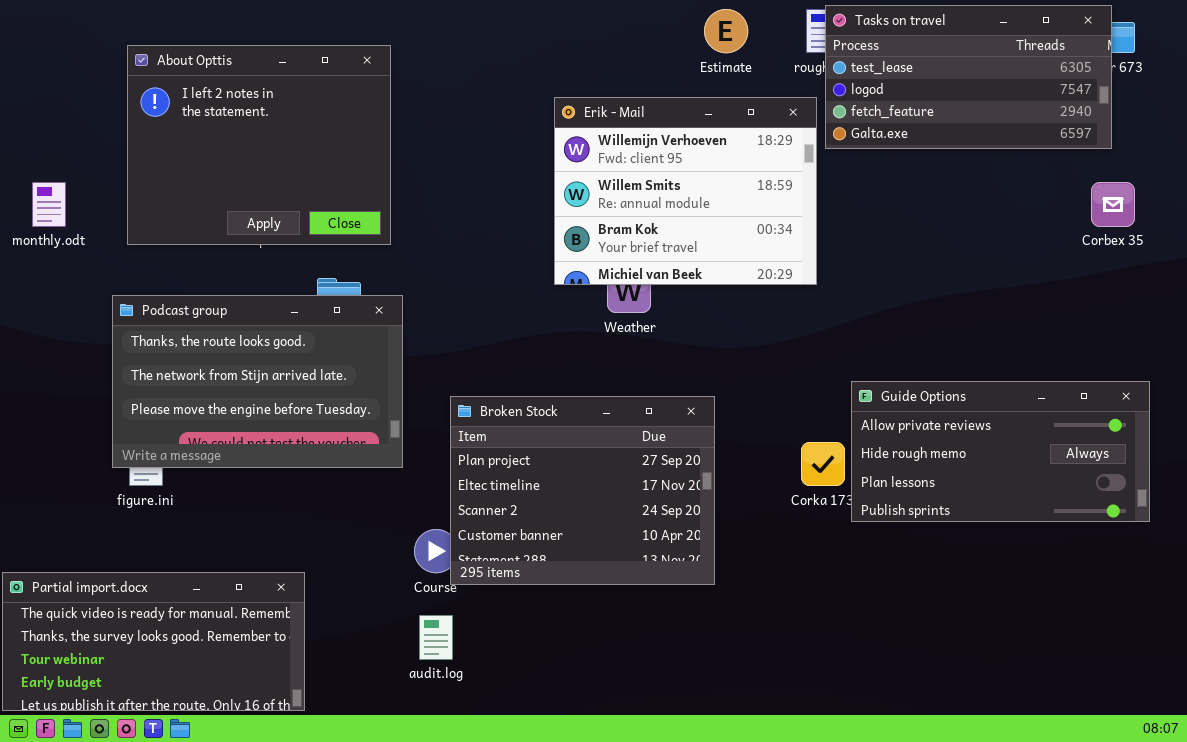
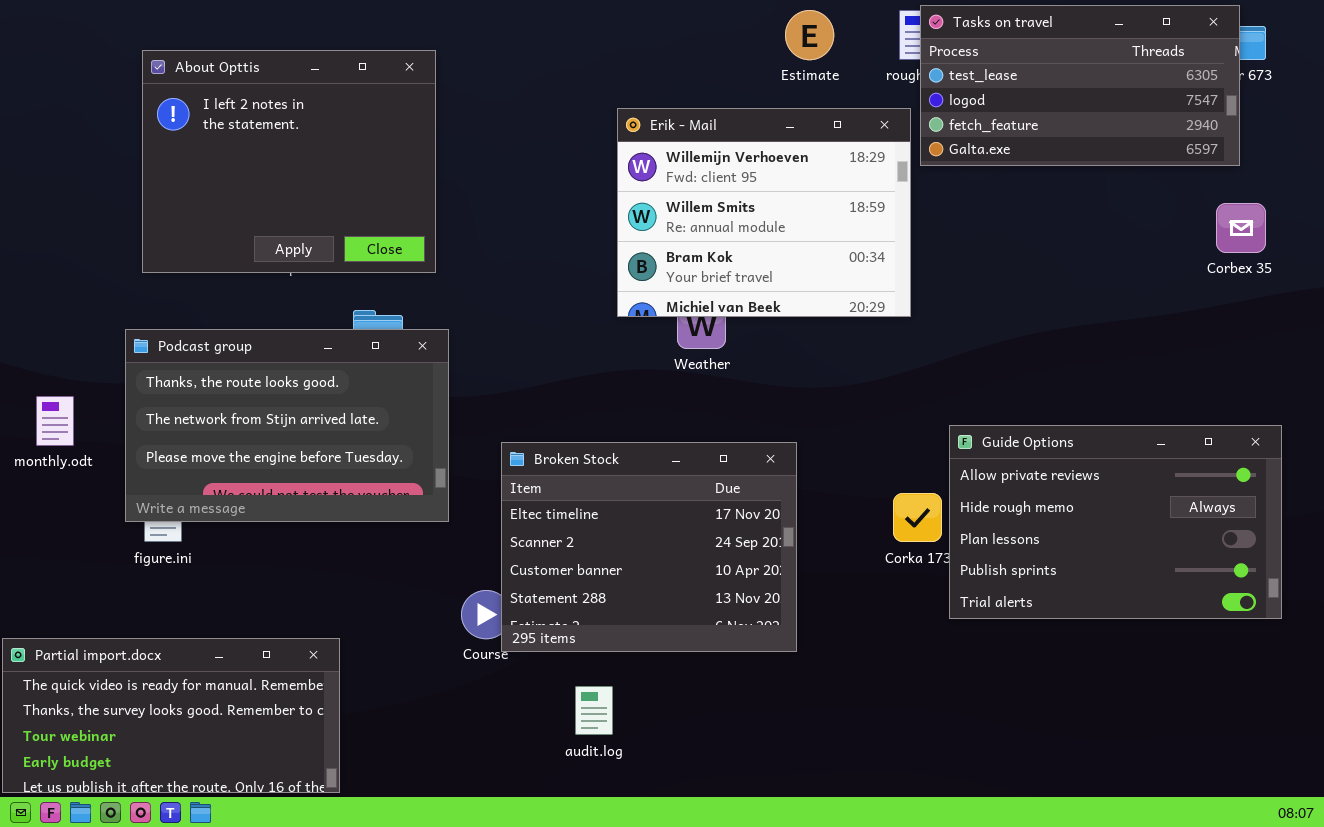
monthly.odt: [32,182,66,227] -> [36,396,74,446], moved
Guide Options: [851,381,1150,522] -> [949,425,1282,619], resized
Broken Stock: [450,396,715,585] -> [501,442,797,652], scrolled down 1 row
audit.log: [419,615,453,660] -> [575,686,613,735], moved

